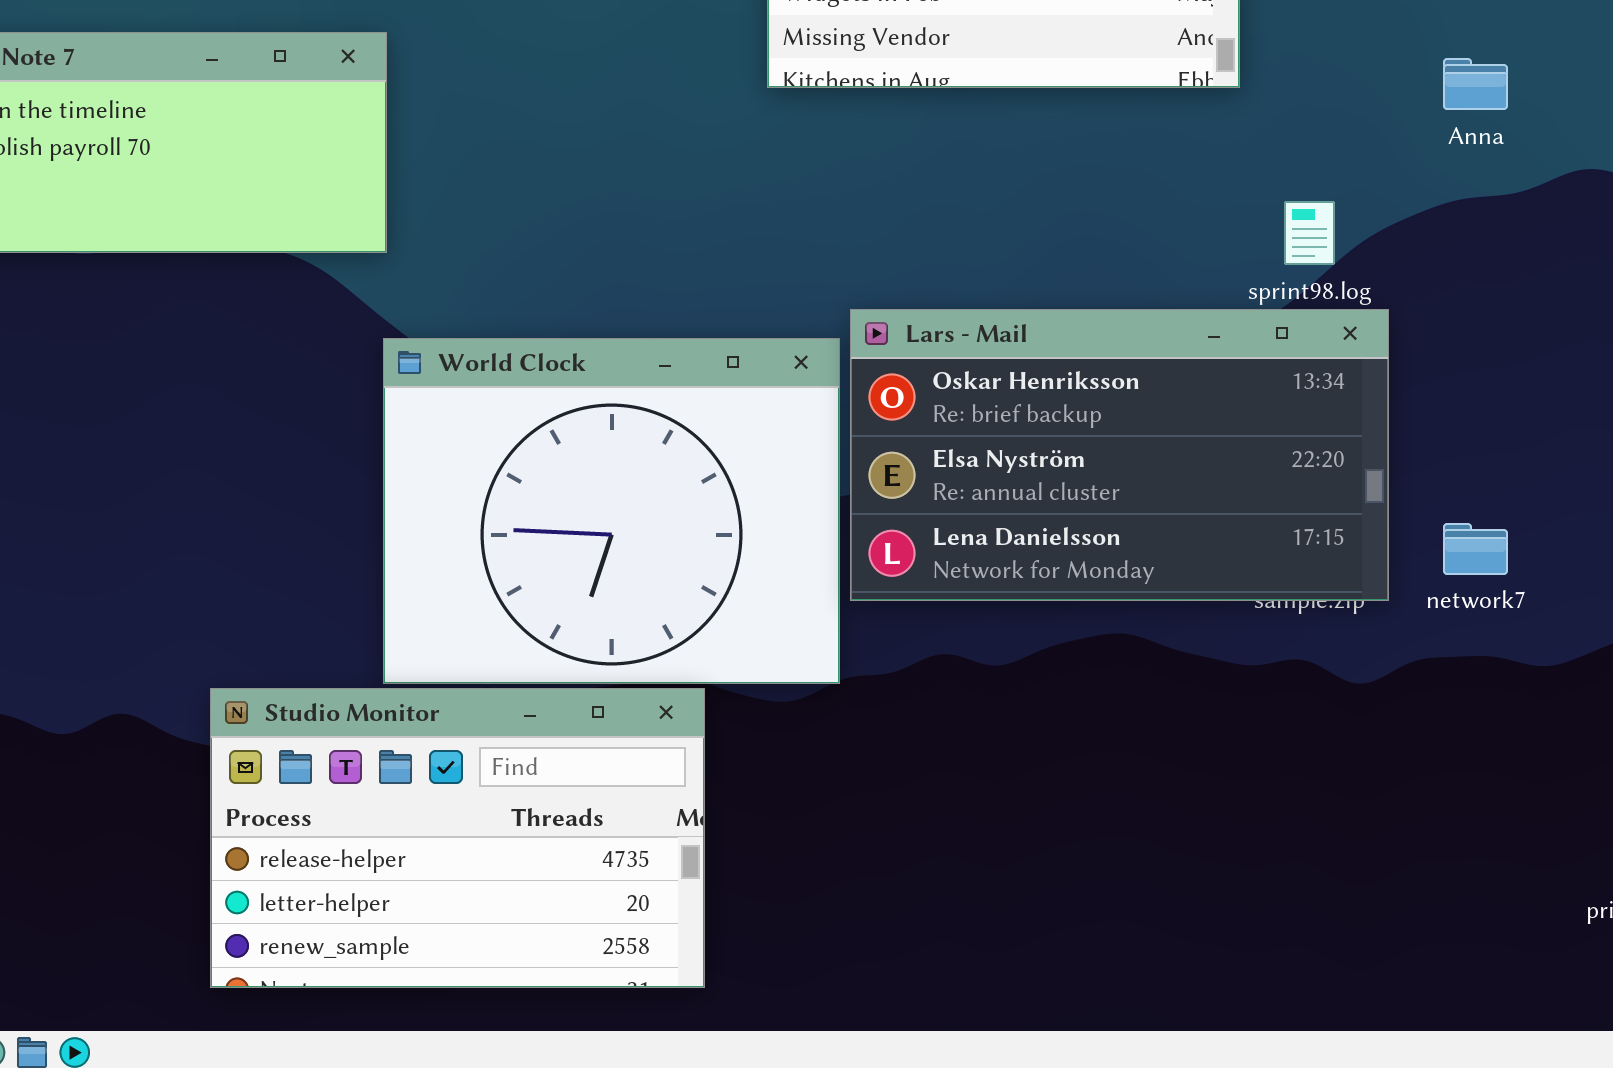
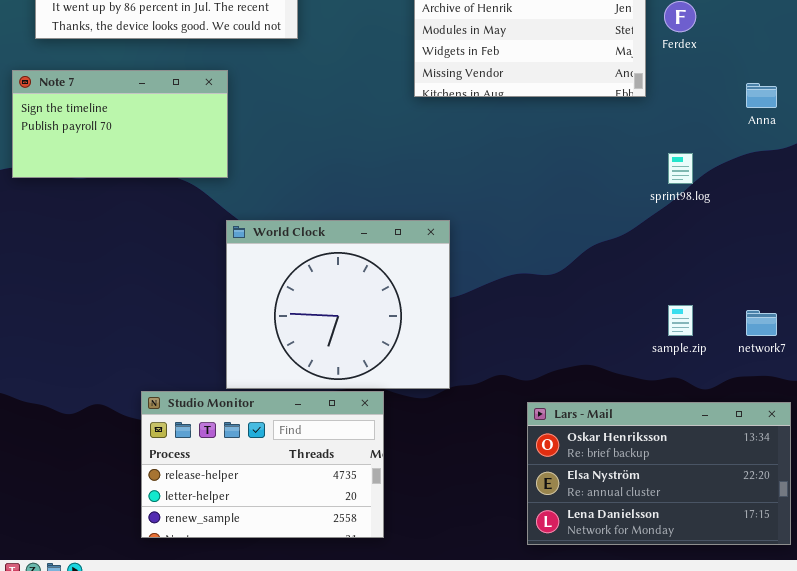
Lars - Mail: [850,309,1389,601] -> [527,402,791,545], moved

